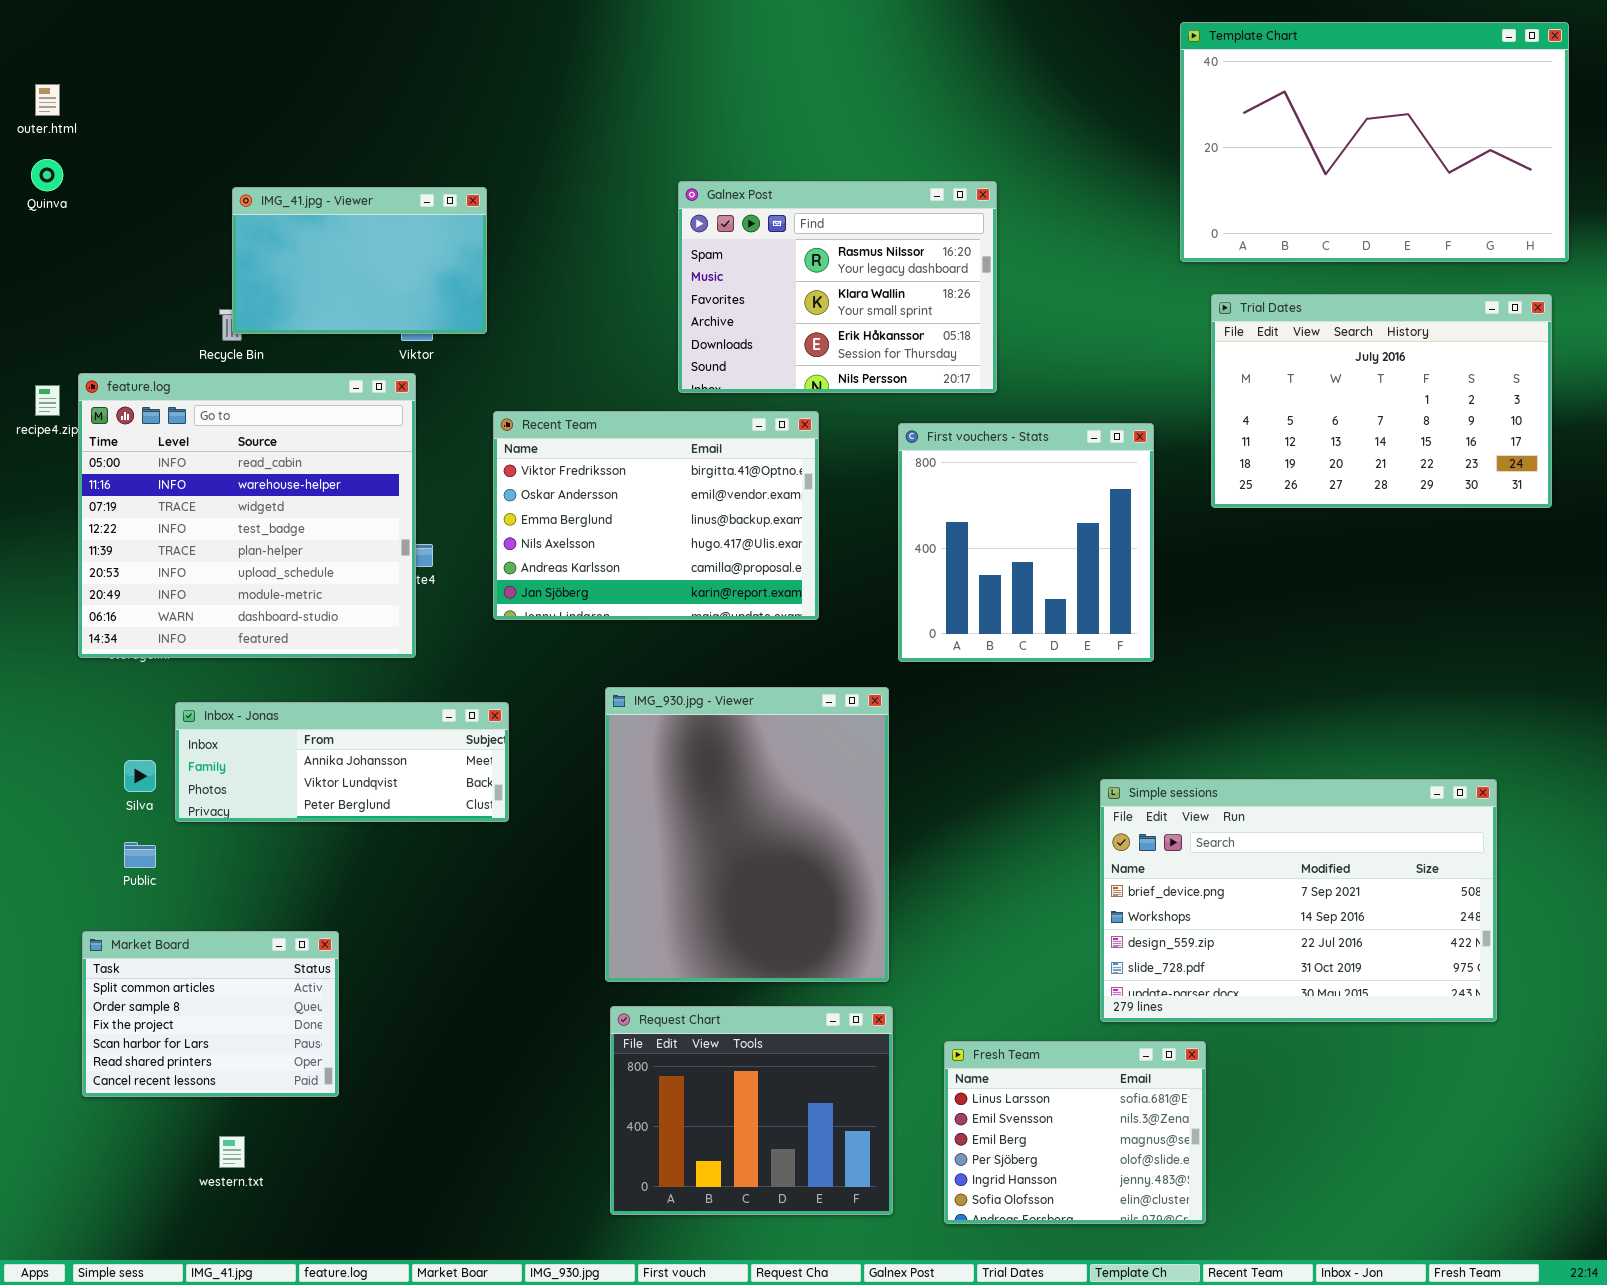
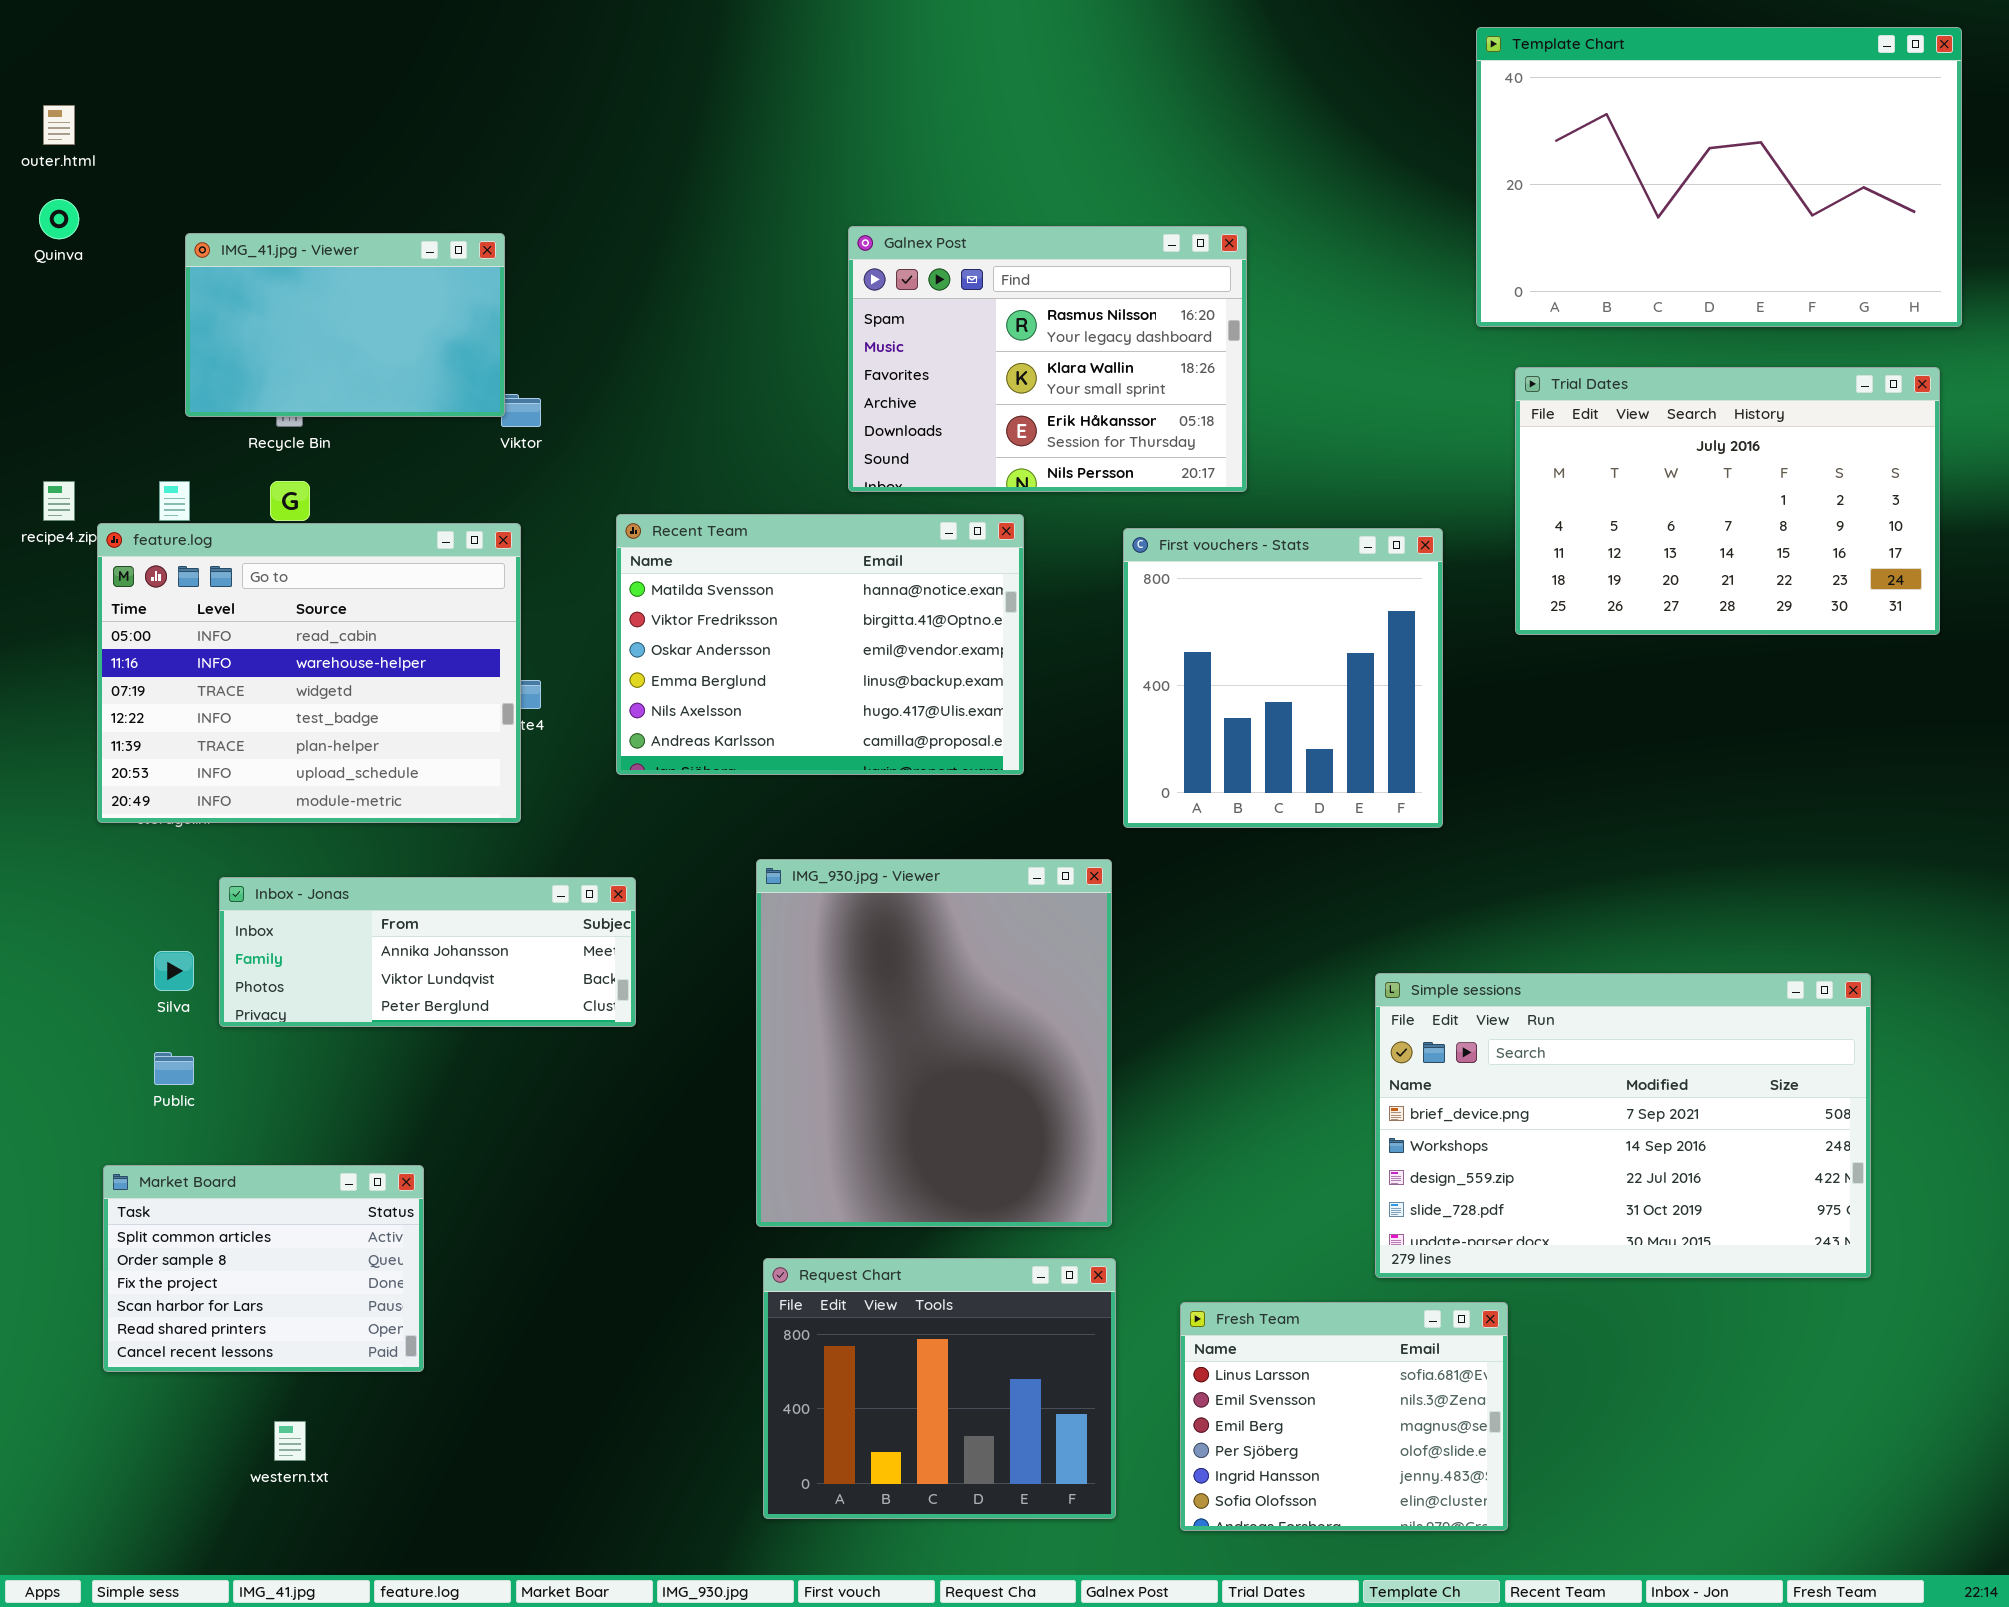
IMG_41.jpg - Viewer: [232,187,487,334] -> [185,233,505,417], moved
feature.log: [78,373,416,658] -> [97,523,521,823], resized
Recent Team: [493,411,819,620] -> [616,514,1024,775], scrolled up 1 row

